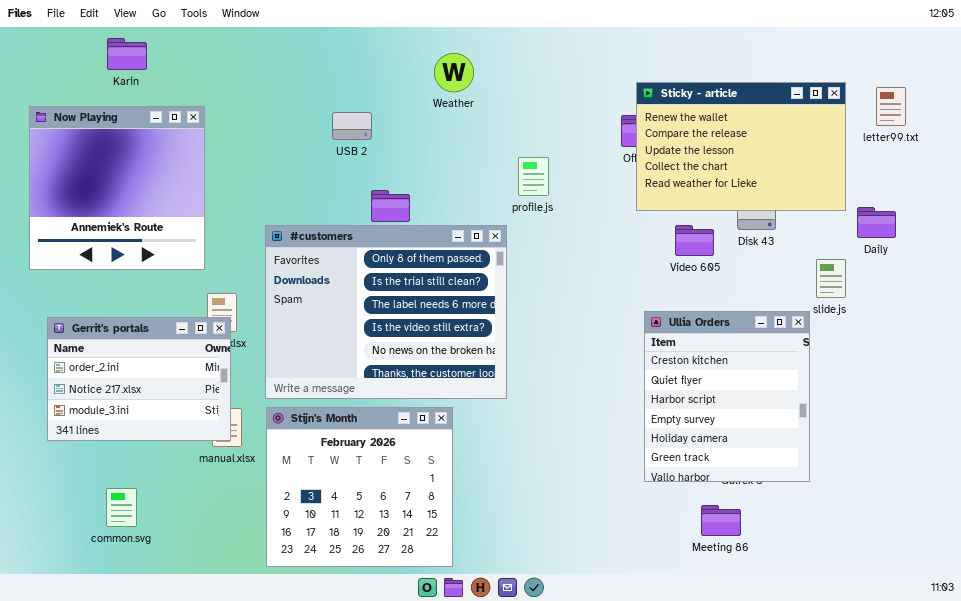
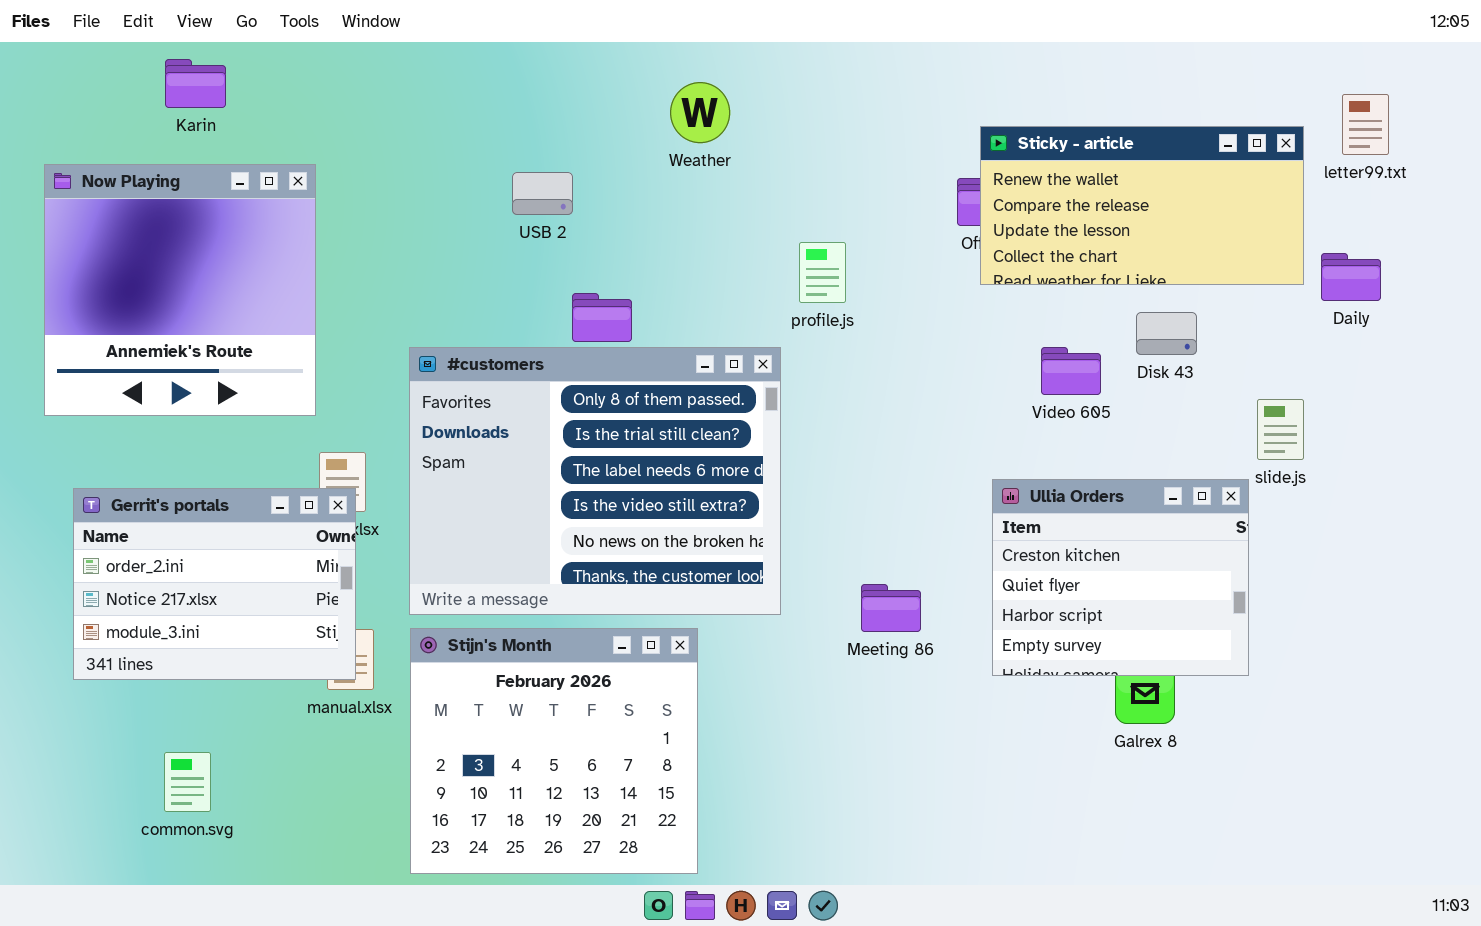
Sticky - article: [636,82,846,211] -> [980,126,1304,285], resized
letter99.txt: [876,87,906,126] -> [1342,94,1389,155], moved
Daily: [857,207,896,238] -> [1321,253,1381,301], moved
Ullia Orders: [644,311,810,482] -> [992,479,1249,676], resized
Meeting 86: [701,505,741,536] -> [861,584,921,632], moved

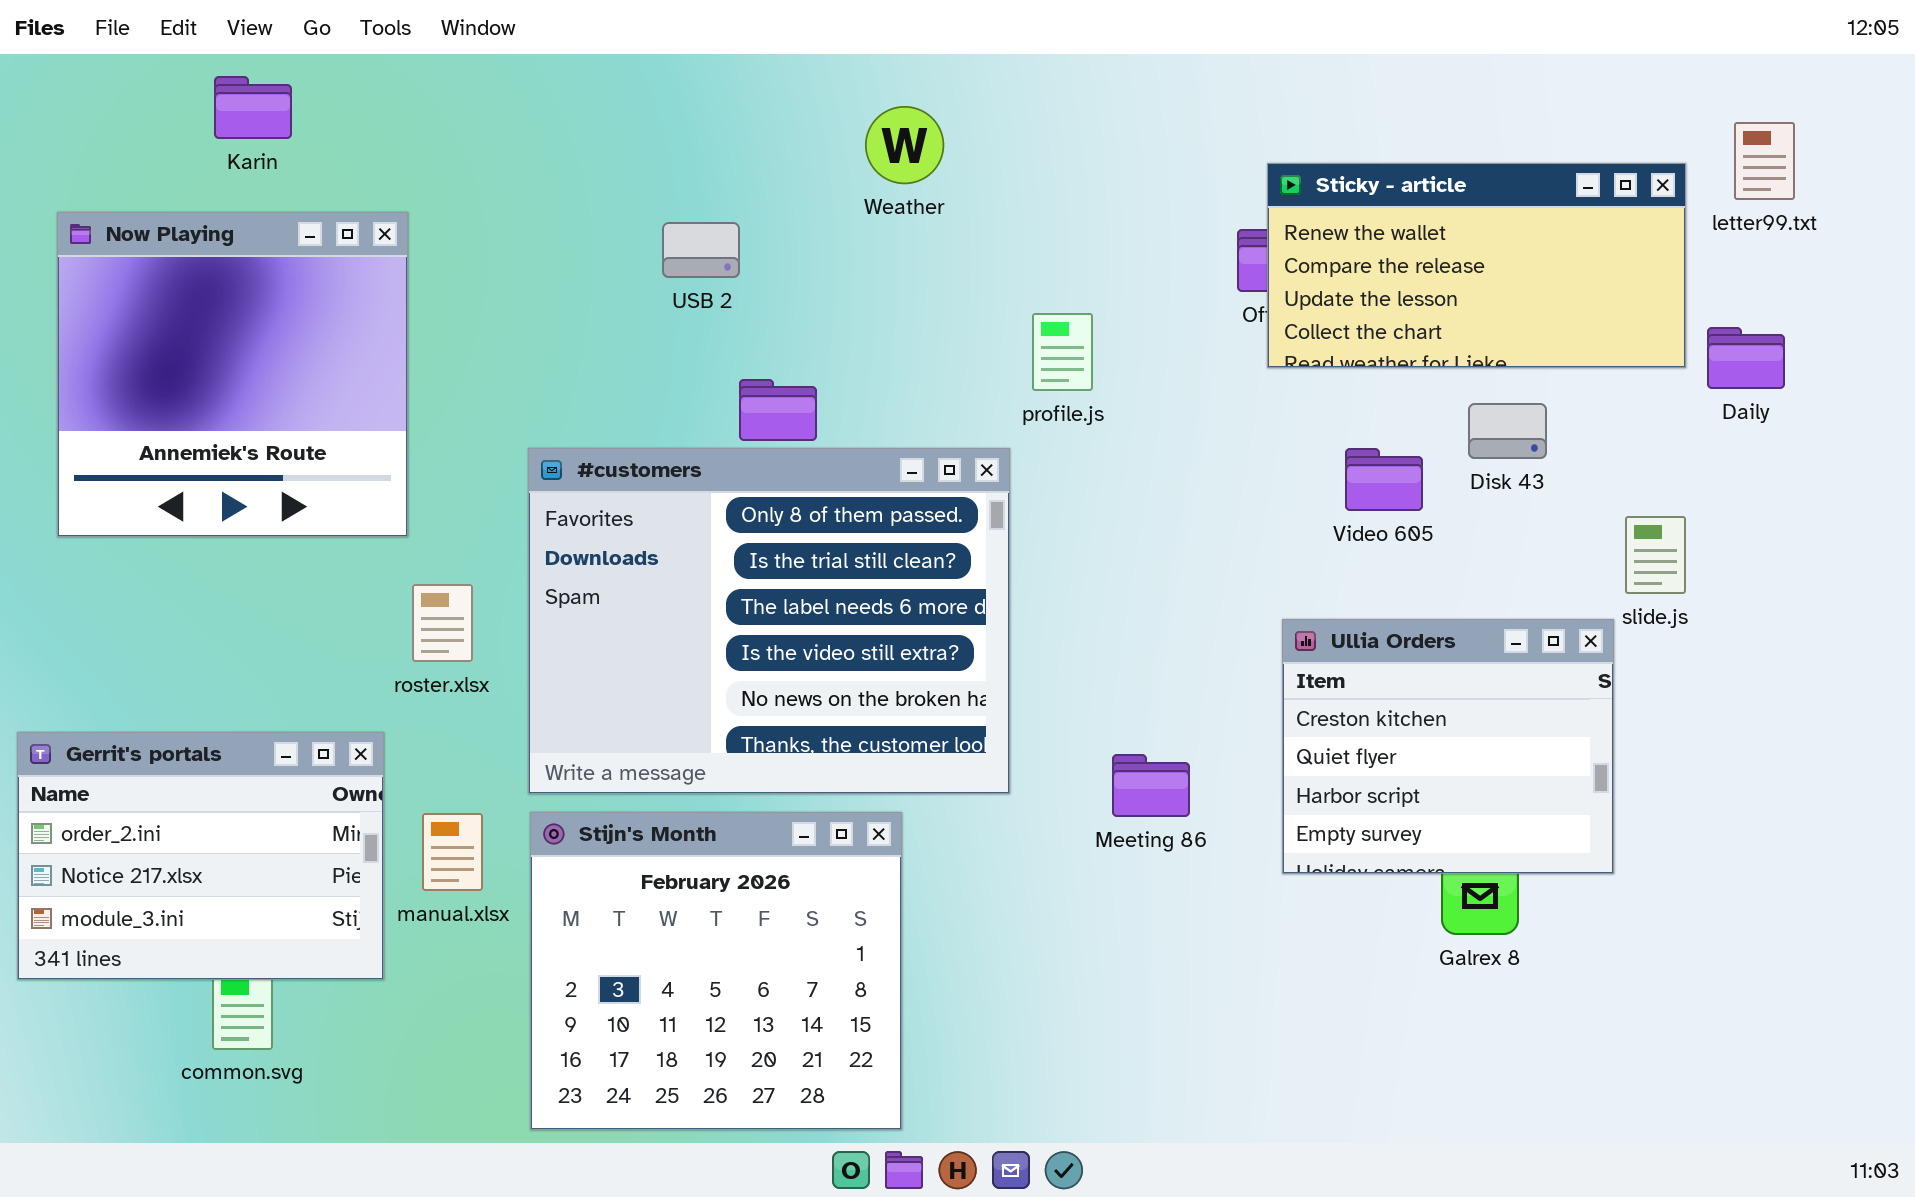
Gerrit's portals: [73,488,356,680] -> [17,732,384,980], moved

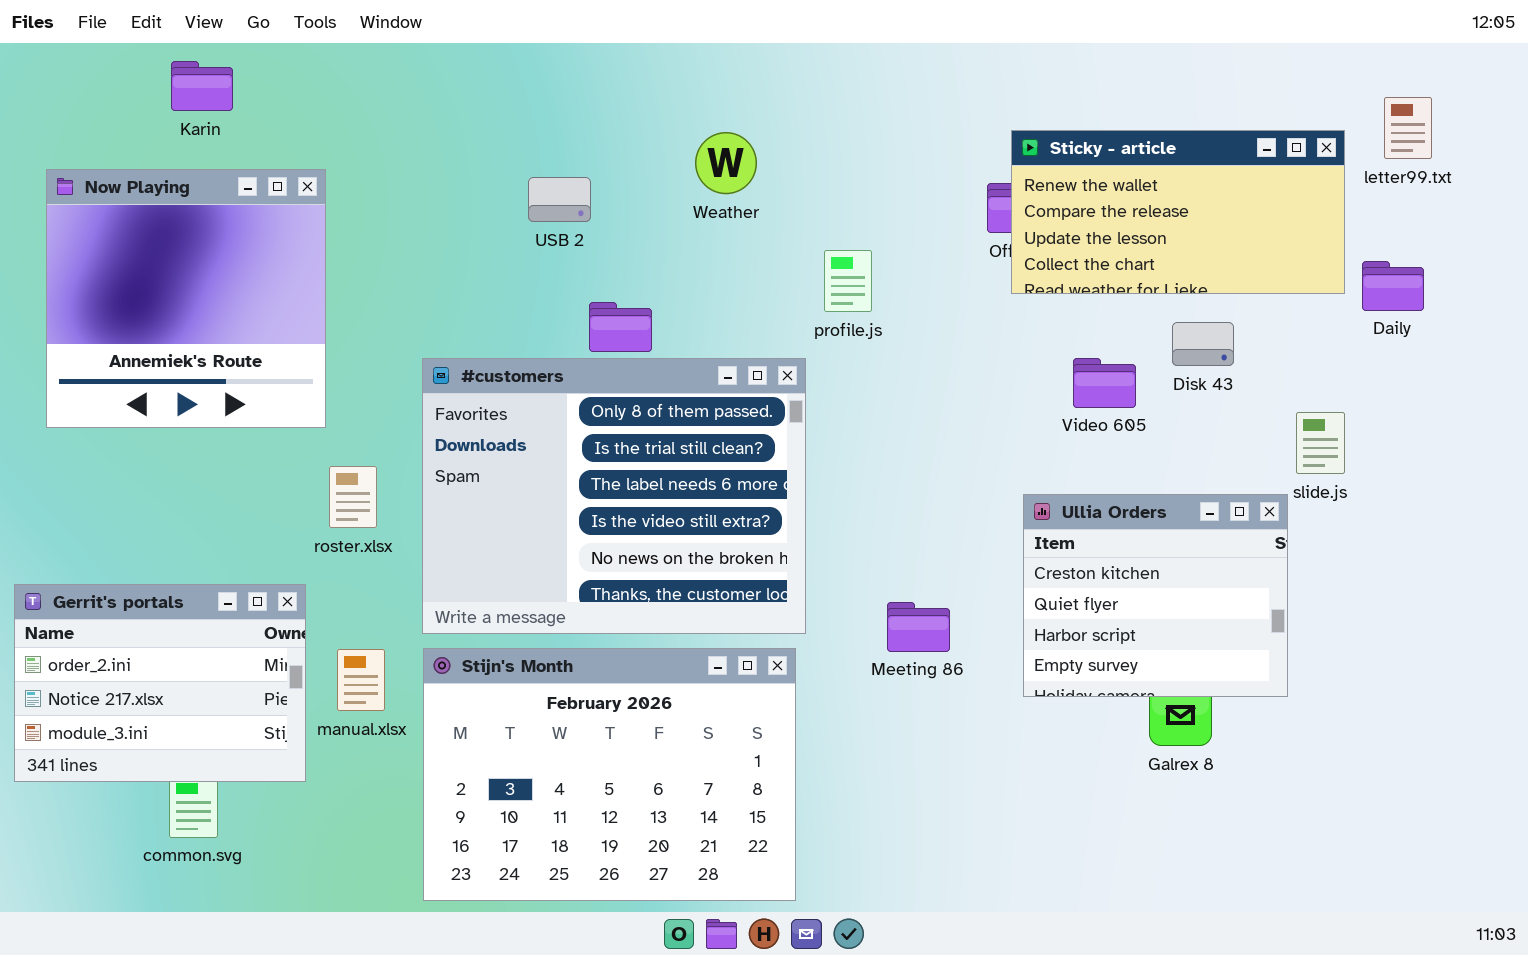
Weather: [865,106,944,184] -> [695,132,757,194], moved
Stijn's Month: [530,812,902,1130] -> [423,648,796,901], resized

